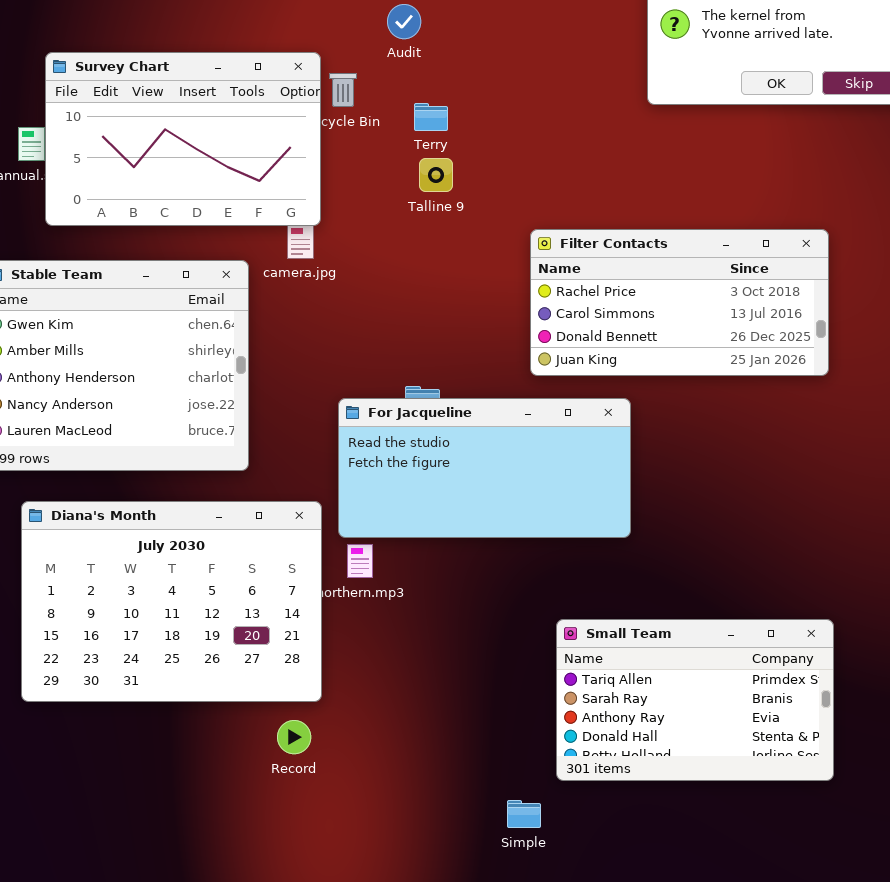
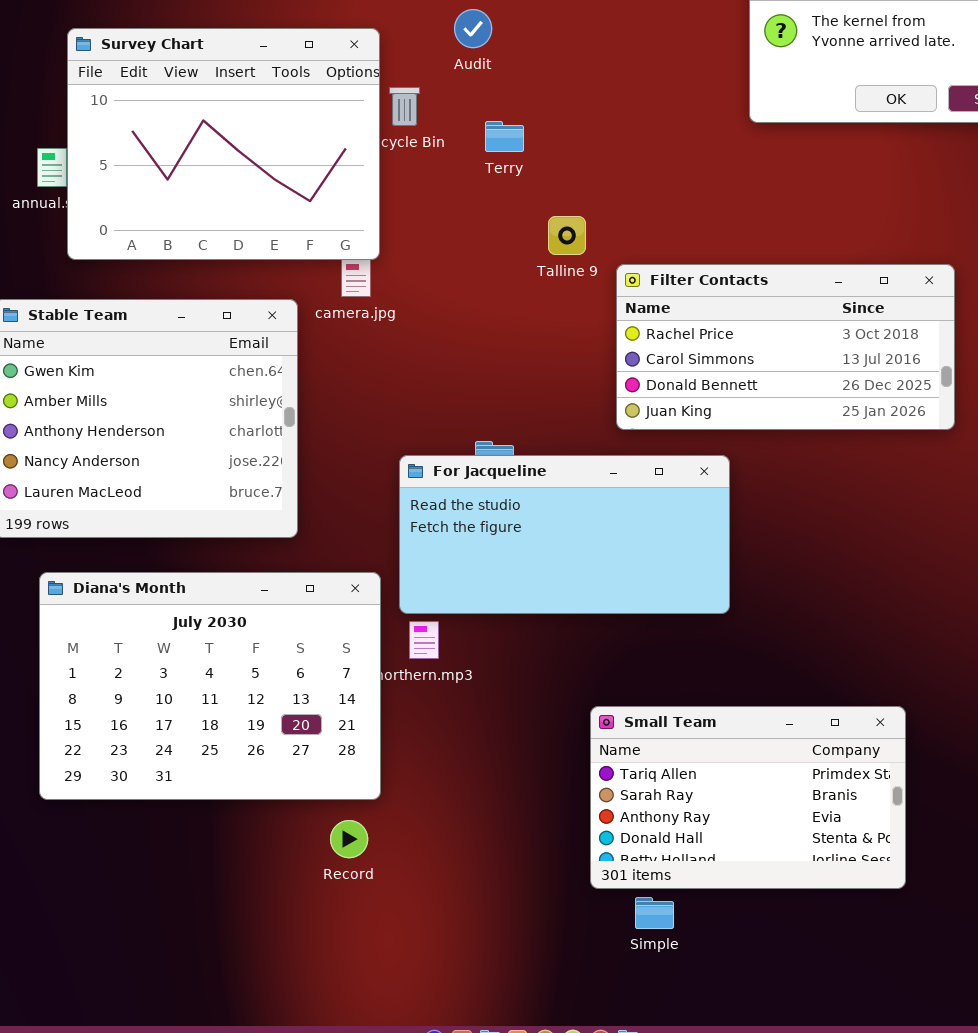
Survey Chart: [45,52,321,226] -> [67,28,380,260], resized
Talline 9: [419,158,453,192] -> [548,216,586,255], moved
Small Team: [556,619,834,781] -> [590,706,906,889], moved
Simple: [507,800,541,828] -> [635,897,674,929], moved

